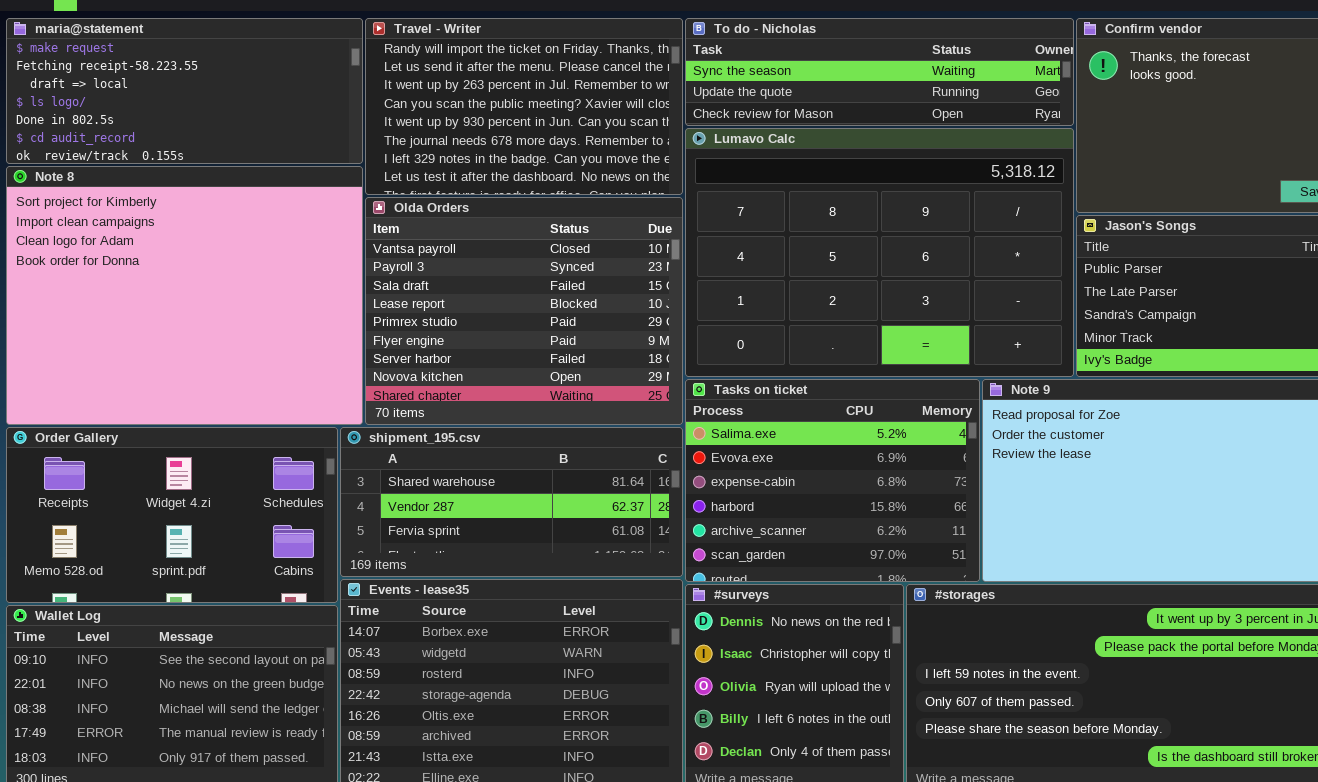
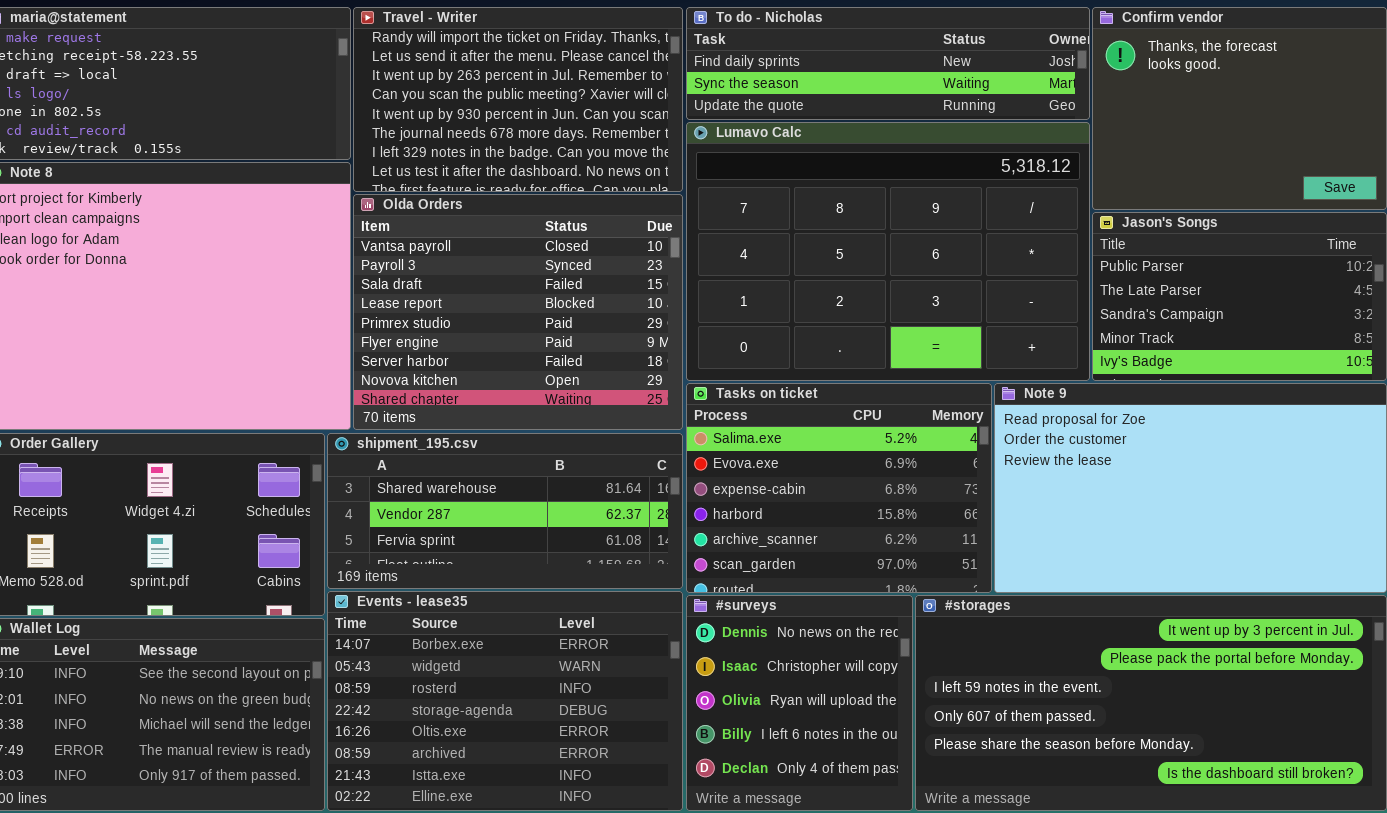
To do - Nicholas: [685,18,1074,126] -> [686,7,1090,120], scrolled up 1 row

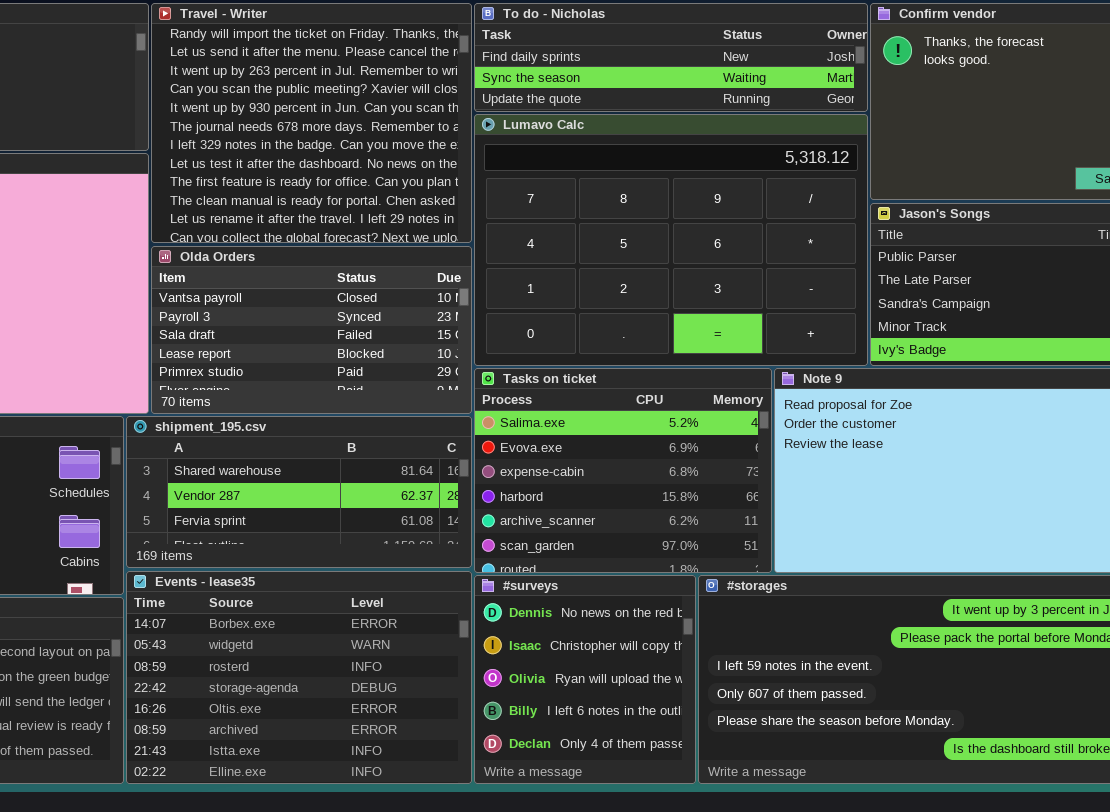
Travel - Writer: [353,7,683,192] -> [151,3,472,243], resized
Olda Orders: [353,194,683,430] -> [151,246,472,414], resized

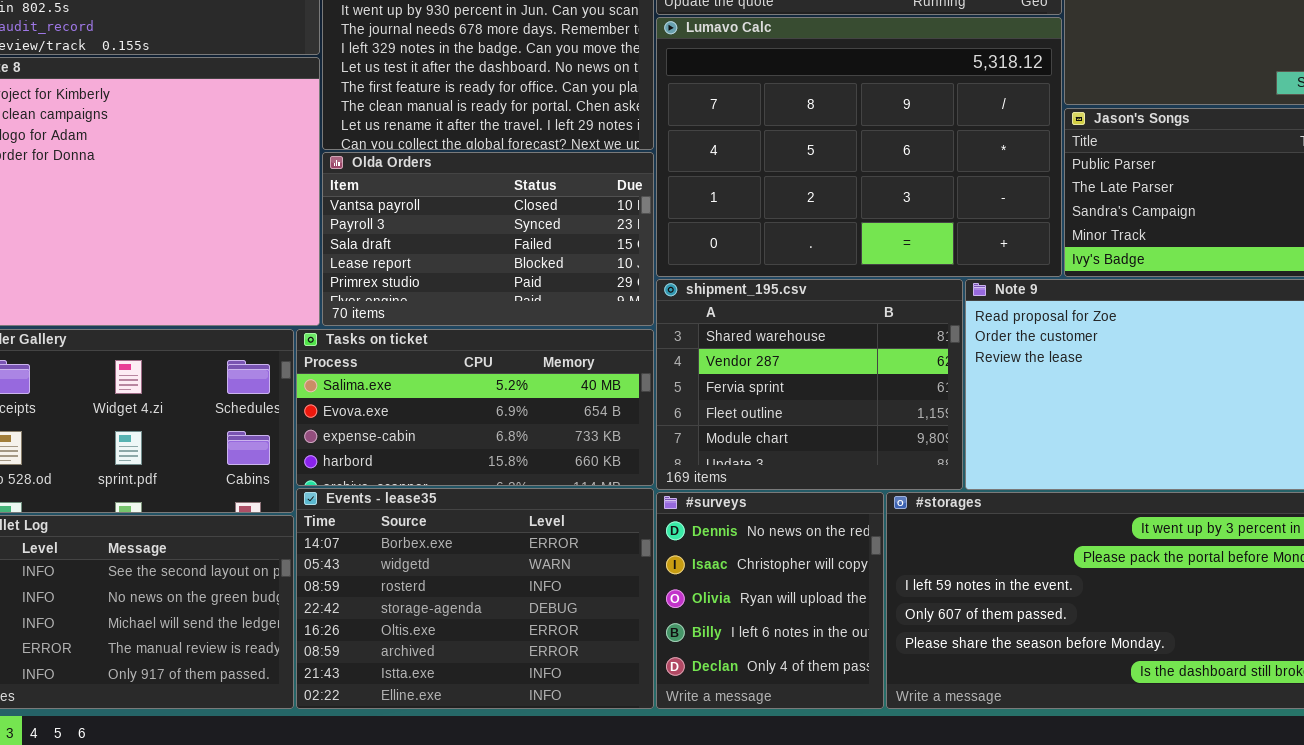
Tasks on ticket: [474,368,772,573] -> [296,329,654,486], moved, resized
shipment_195.csv: [126,416,472,568] -> [656,279,963,490], moved, resized

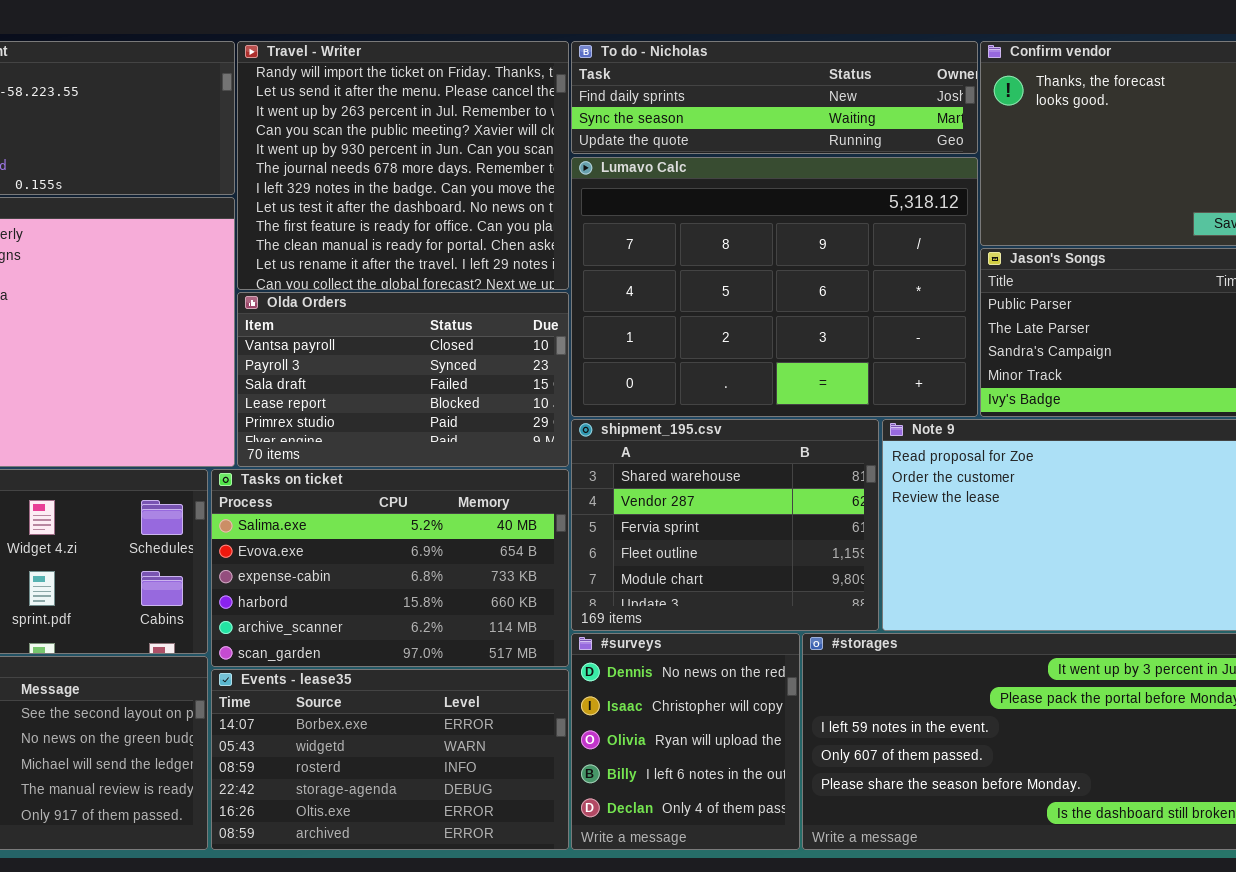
Tasks on ticket: [296,329,654,486] -> [211,469,569,667], resized
Events - lease35: [296,488,654,709] -> [211,669,569,850], resized

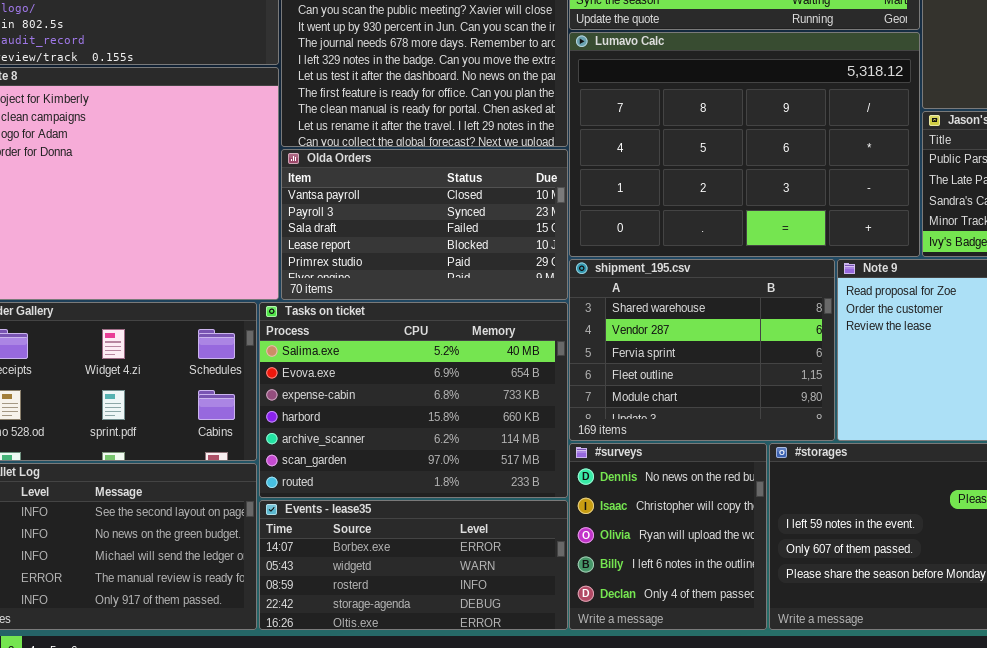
Tasks on ticket: [211,469,569,667] -> [259,302,568,498], resized
Events - lease35: [211,669,569,850] -> [259,500,568,630], resized

